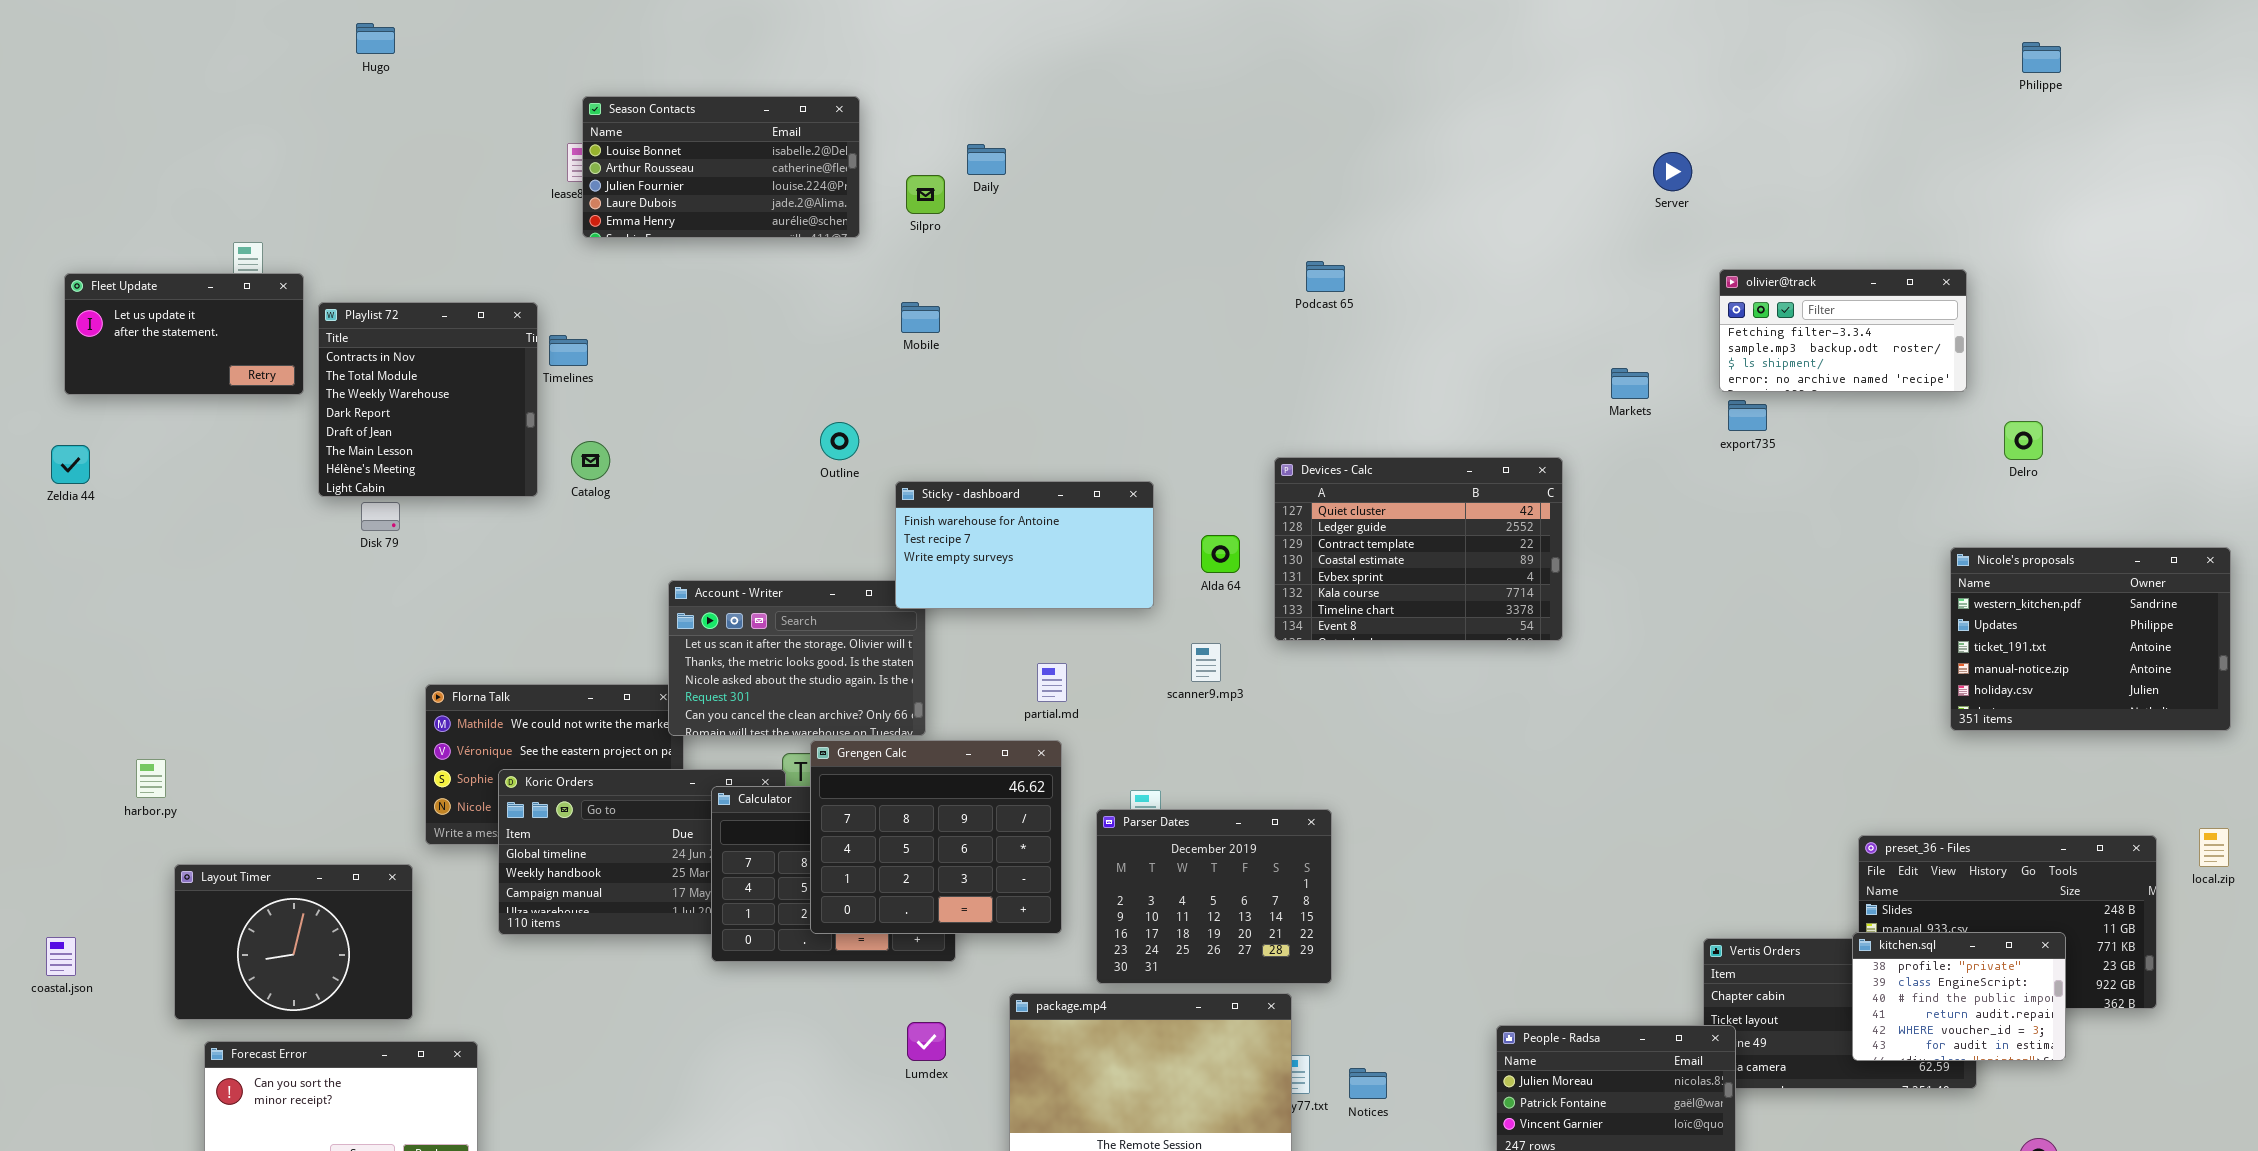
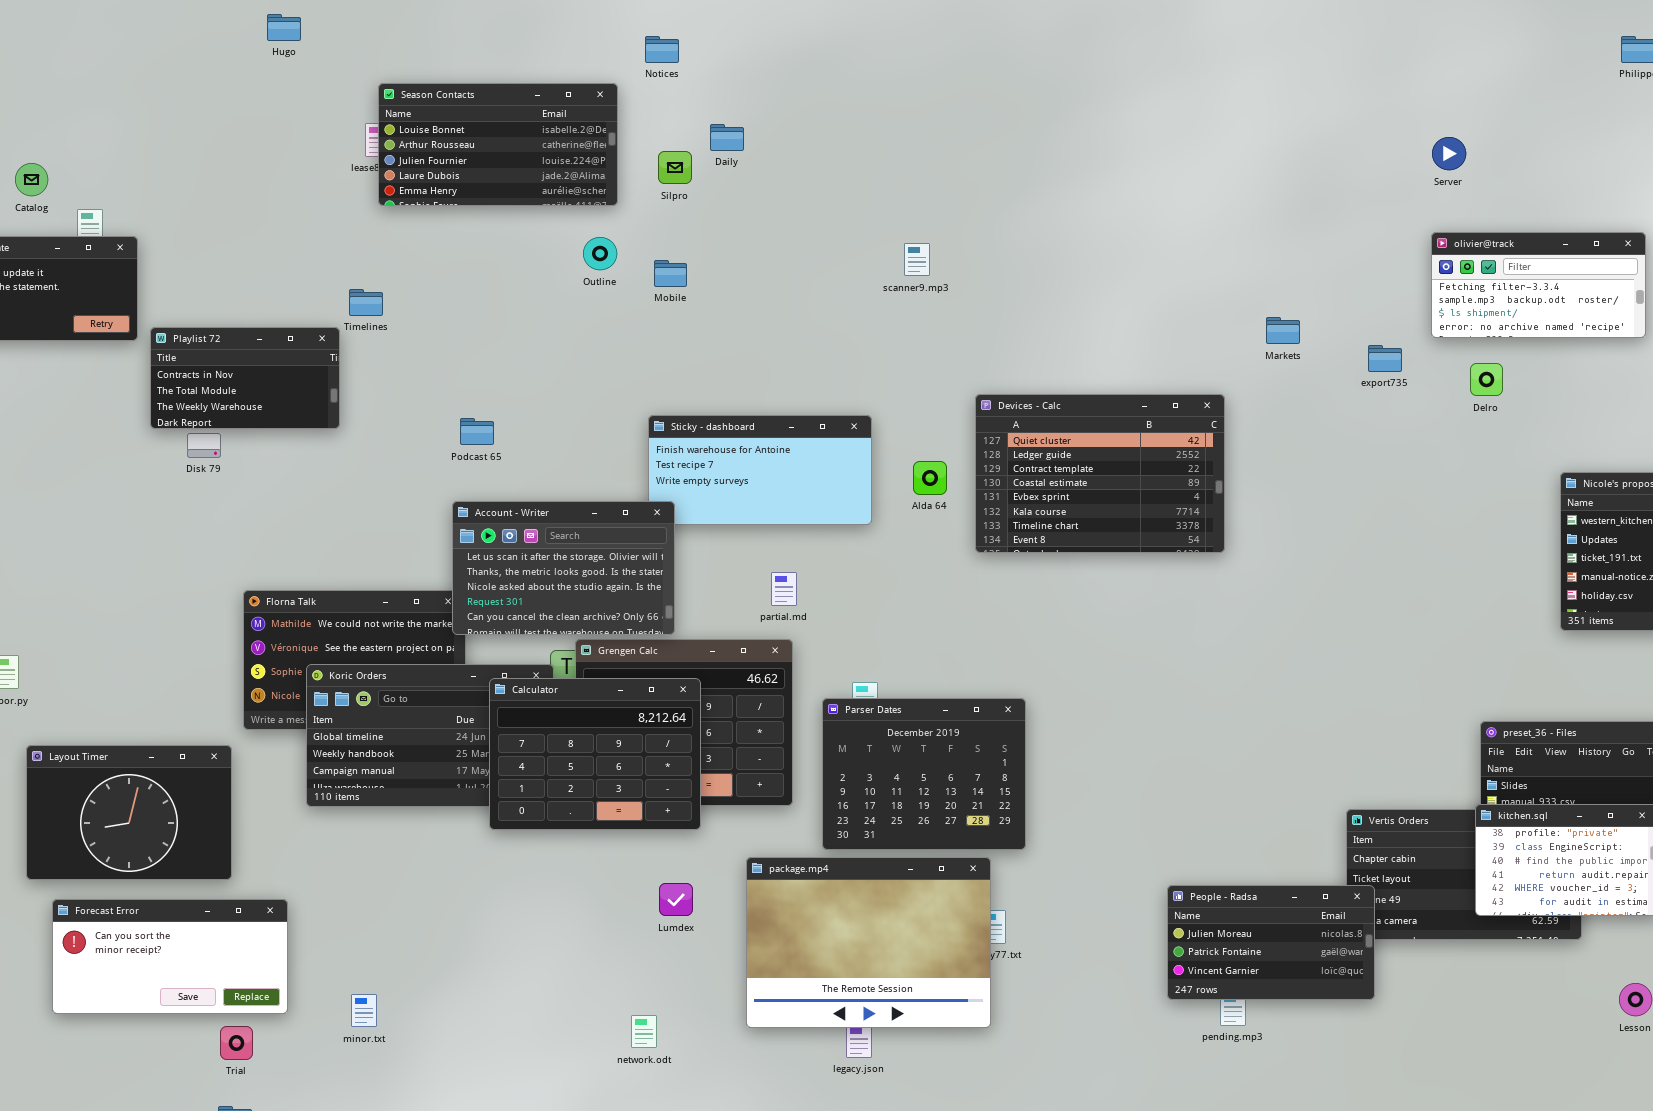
Hugo: [356,23,395,54] -> [267,14,301,41], moved
Server: [1653,152,1692,191] -> [1432,137,1466,170], moved
Podcast 65: [1306,261,1345,292] -> [460,418,494,445], moved
olivier@track: [1719,269,1967,392] -> [1431,232,1646,338], moved
Playlist 72: [318,302,538,497] -> [150,327,340,429], resized
Delro: [2004,421,2043,460] -> [1470,363,1503,396], moved
Outline: [820,422,859,460] -> [583,237,617,270], moved
Catalog: [571,441,610,480] -> [15,163,48,196], moved
Account - Writer: [668,580,926,736] -> [452,501,675,635], raised
scanner9.mp3: [1191,643,1221,682] -> [904,243,930,276], moved
Calculator: [711,786,956,962] -> [489,678,701,830], raised
Notices: [1349,1068,1387,1099] -> [645,36,679,63], moved

